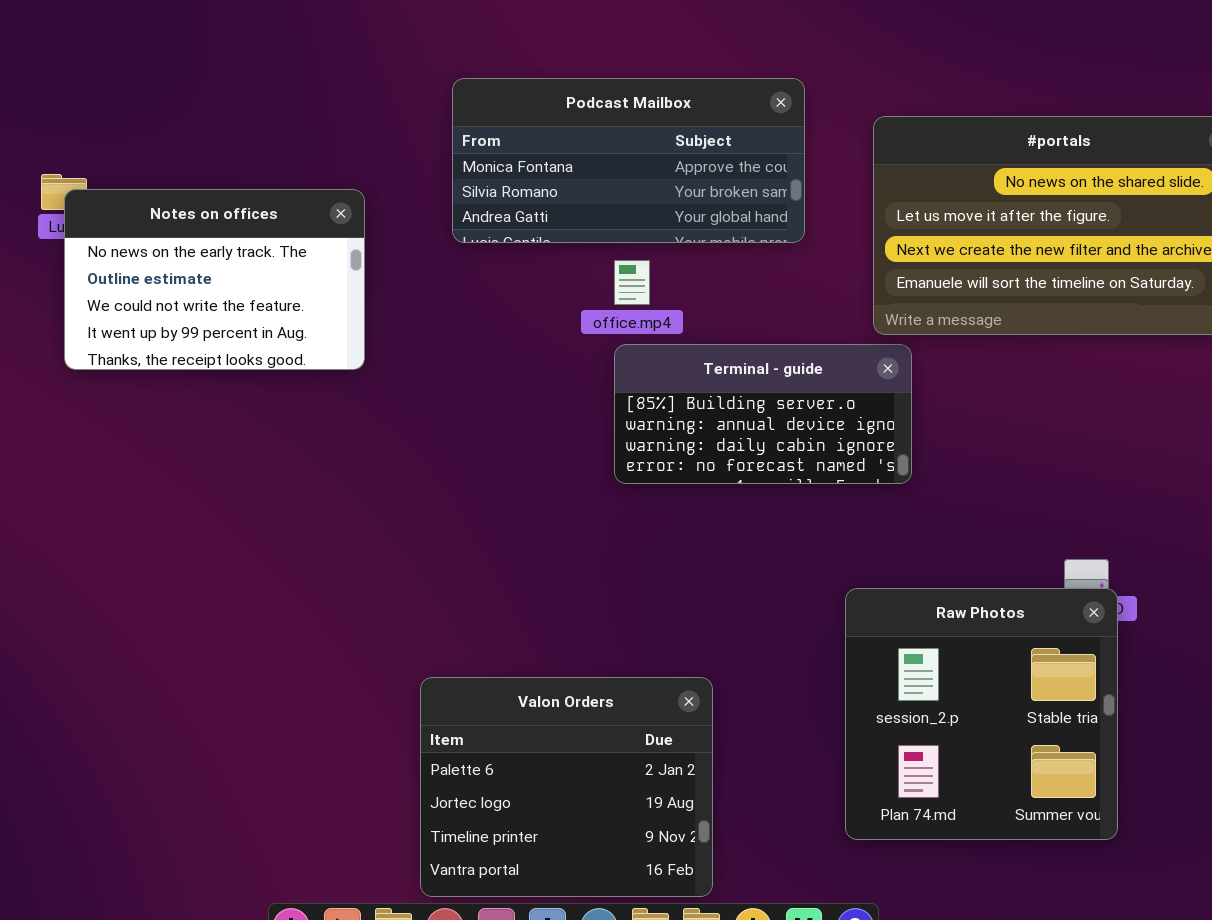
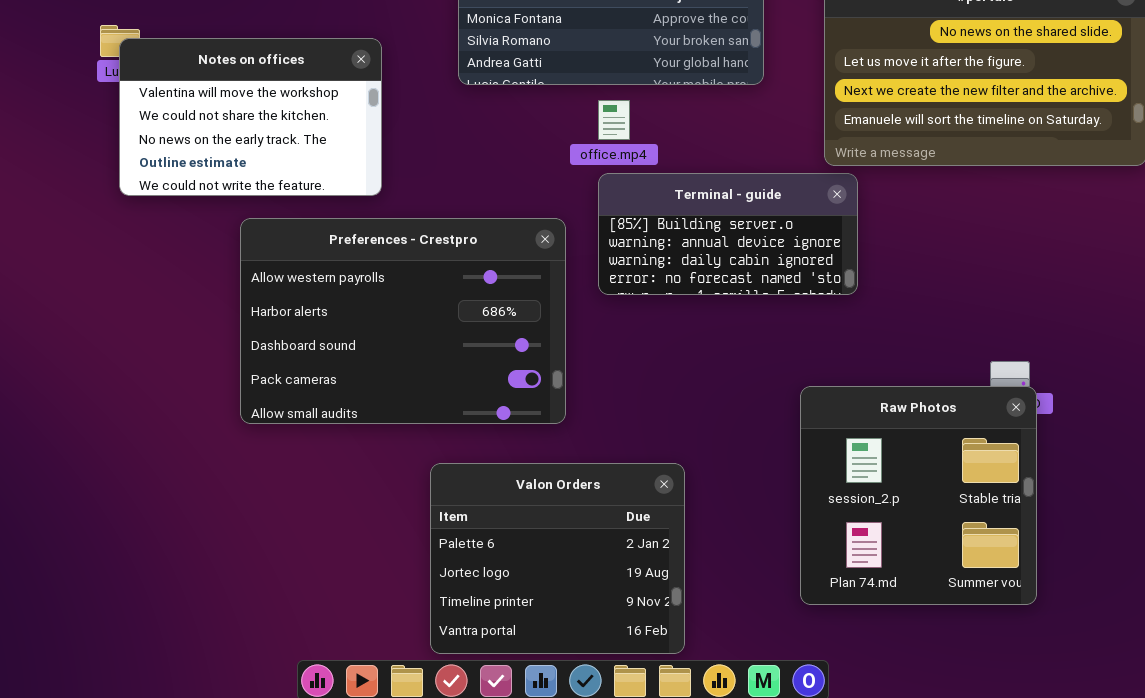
Notes on offices: [64,189,365,370] -> [119,38,382,196], scrolled up 2 rows
Preferences - Crestpro: none -> [240,218,566,424], opened

